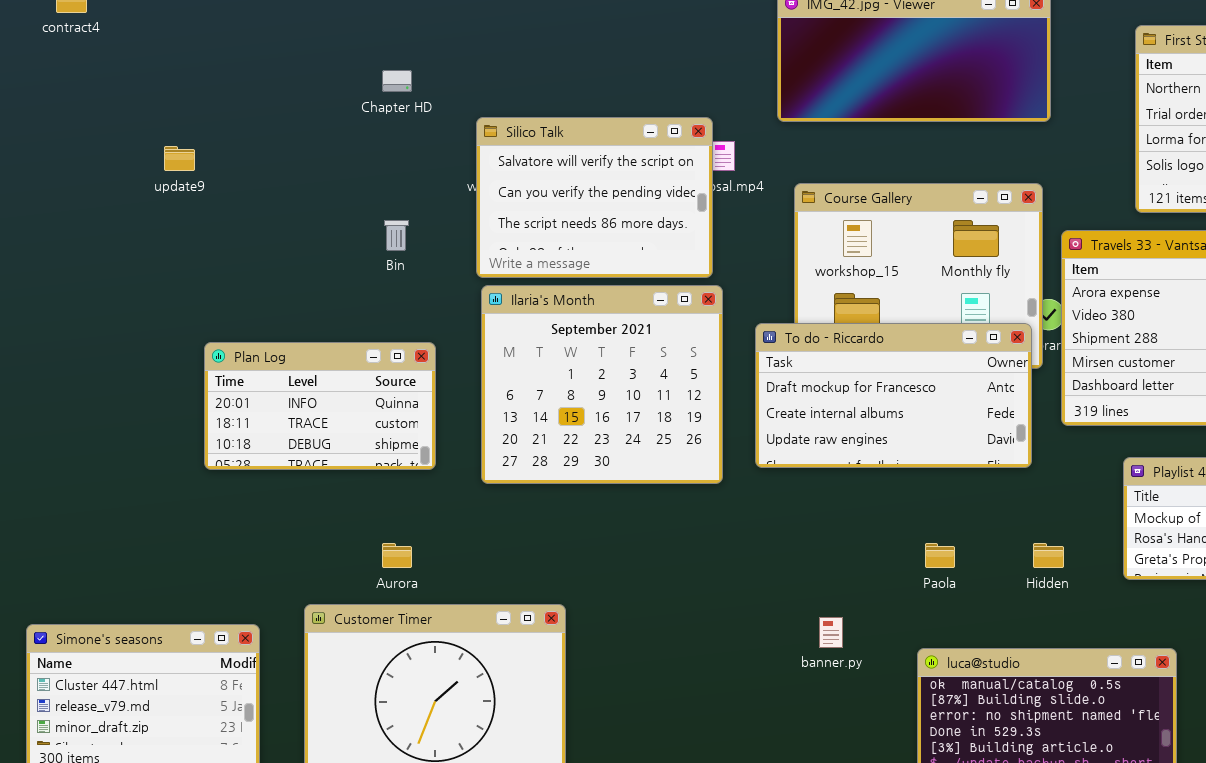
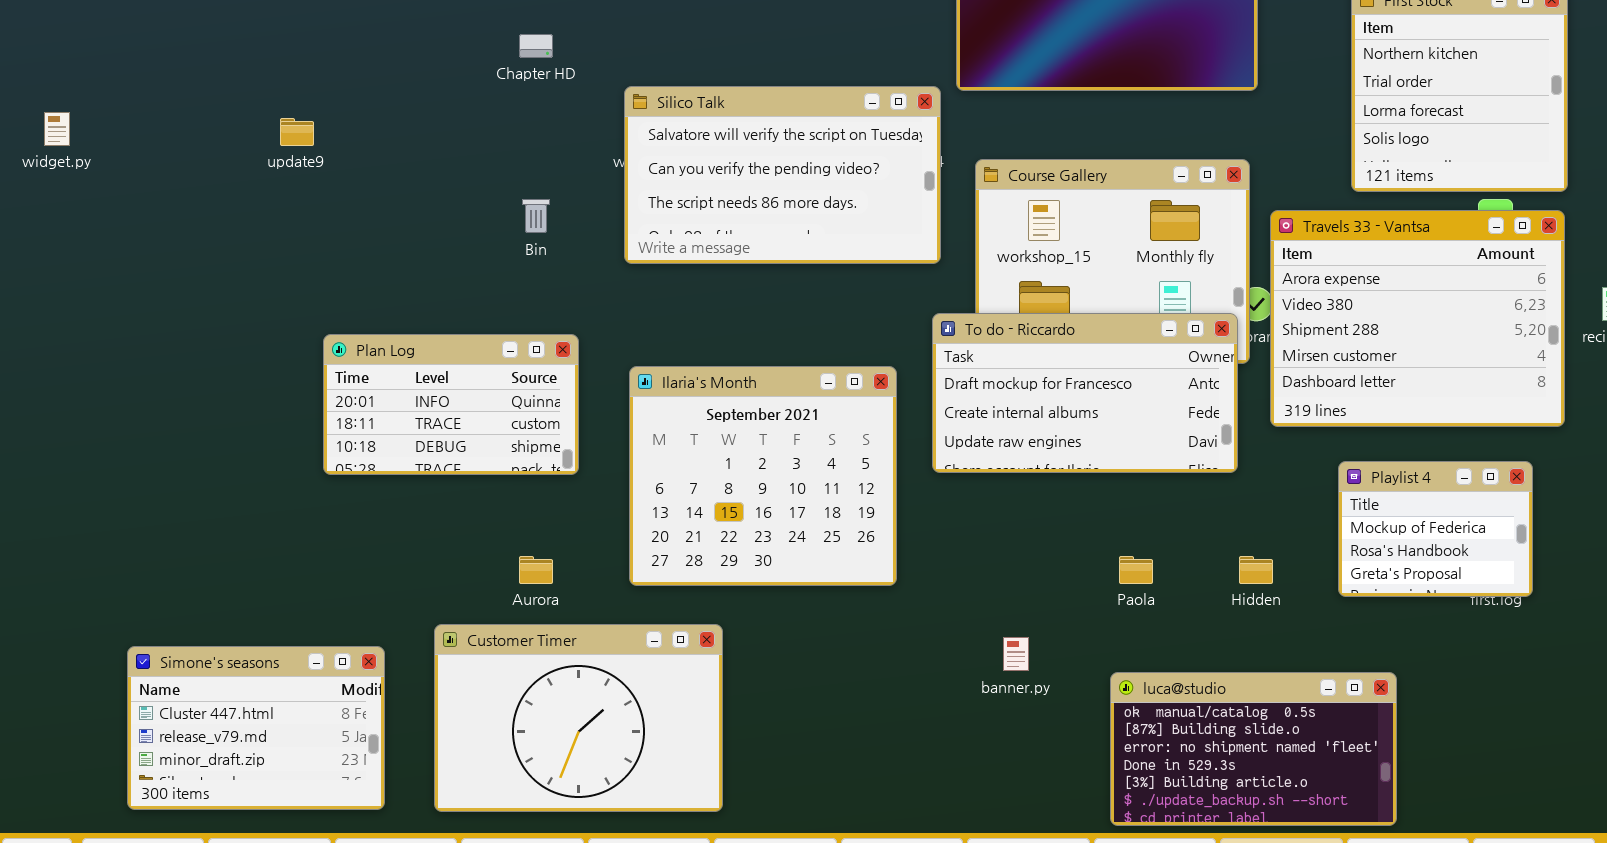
Silico Talk: [476,117,713,278] -> [624,86,941,264], resized
Ilaria's Month: [481,285,723,484] -> [629,366,897,586], moved

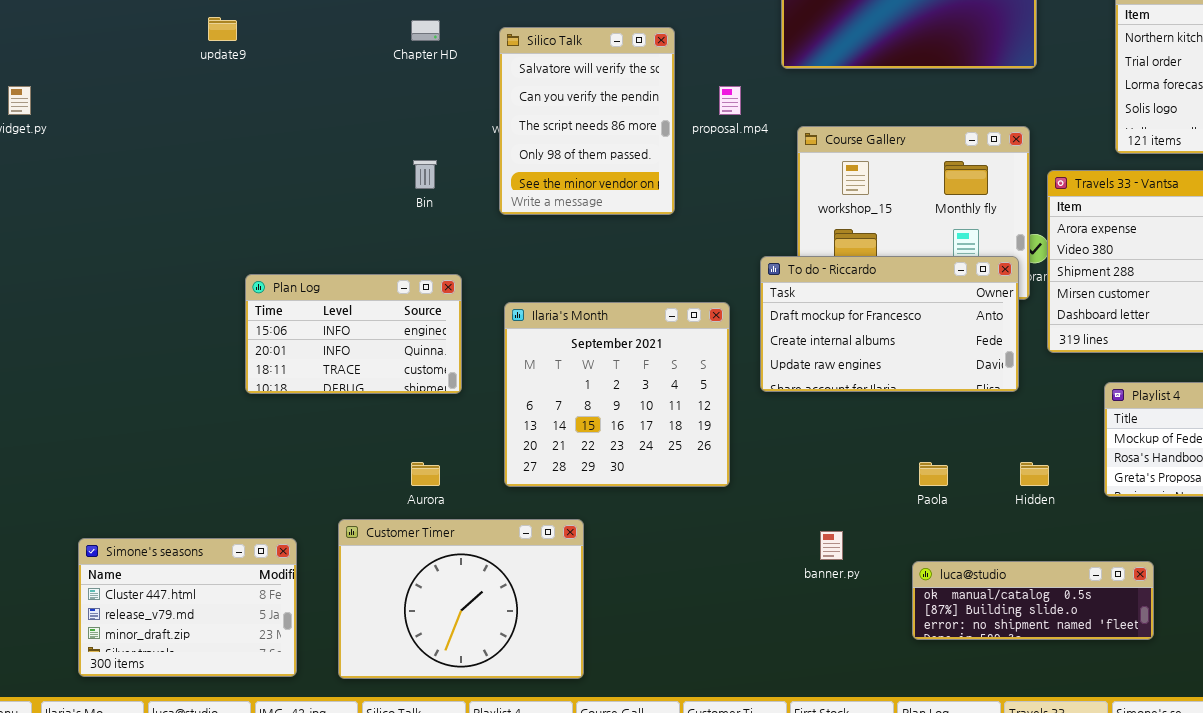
Silico Talk: [624,86,941,264] -> [499,27,675,215], resized
update9: [280,118,314,146] -> [208,17,237,41], moved
Plan Log: [323,334,579,475] -> [245,274,462,394], scrolled up 1 row
luca@studio: [1110,672,1397,826] -> [912,561,1154,640], resized

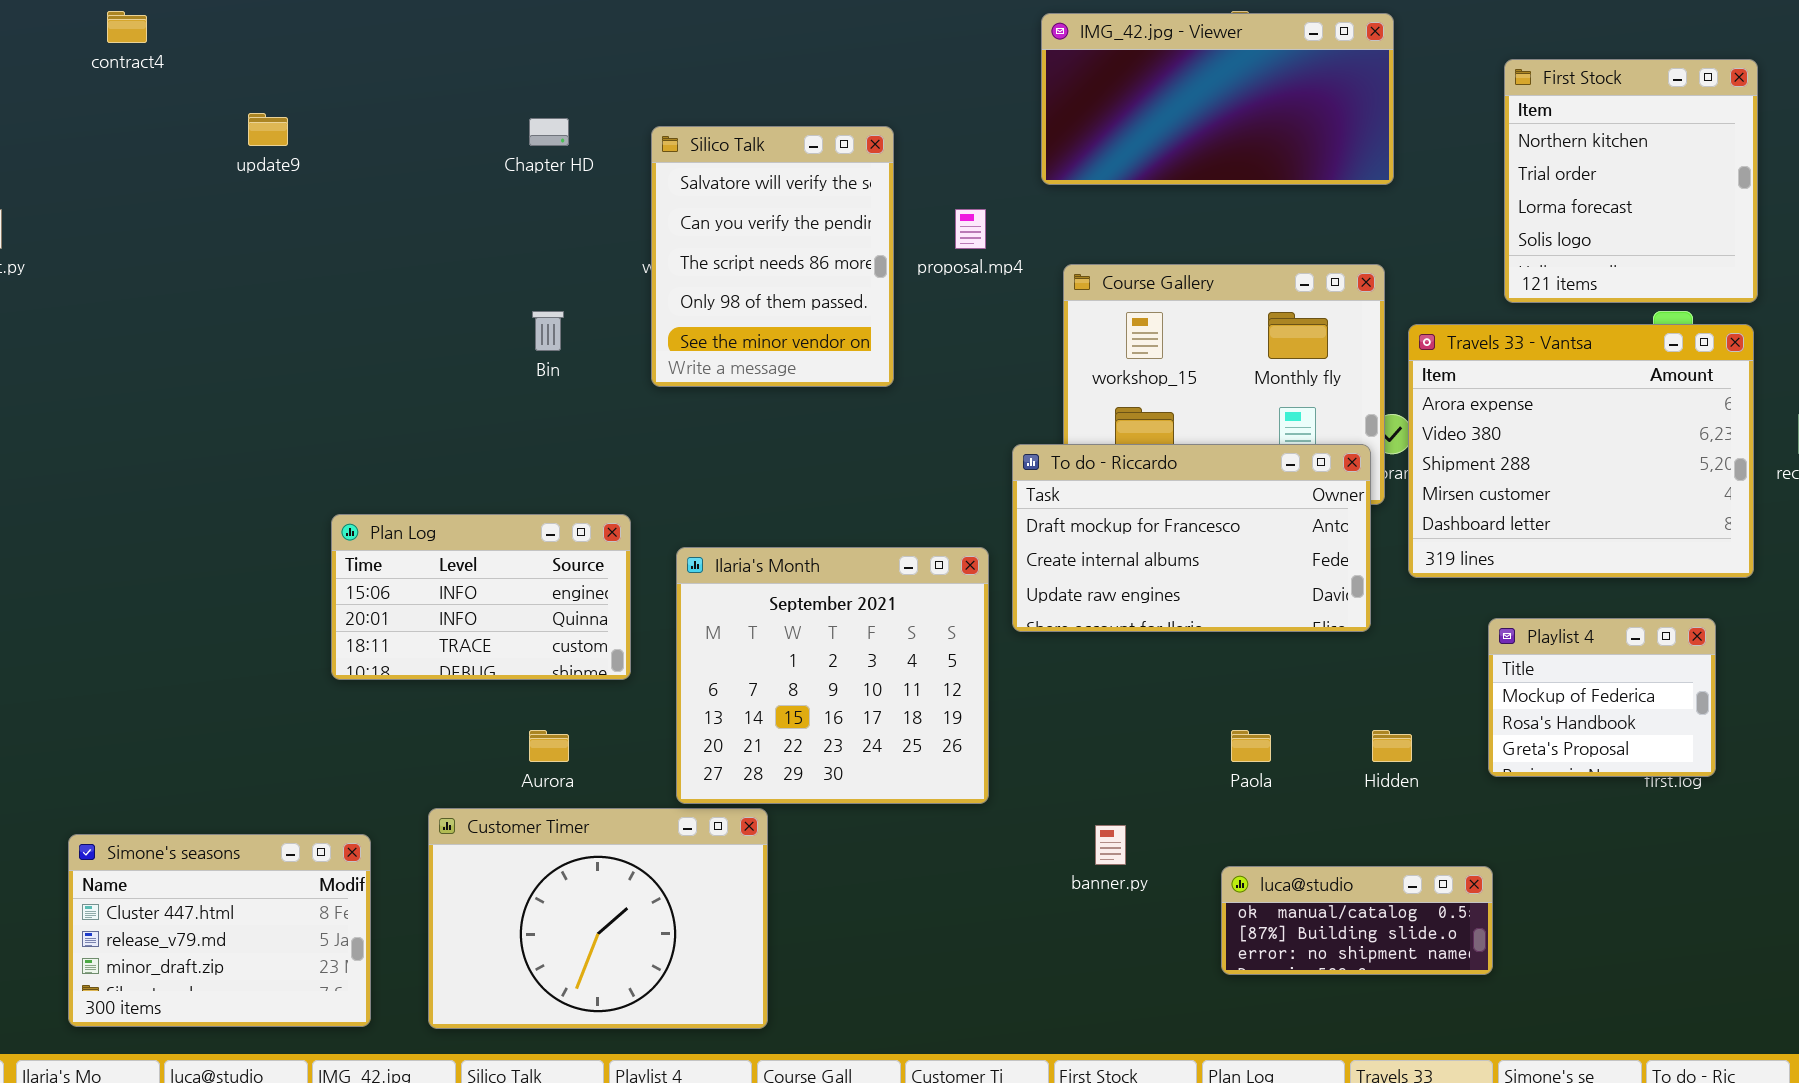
Plan Log: [245,274,462,394] -> [331,514,631,680], moved
Ilaria's Month: [504,302,730,487] -> [676,547,989,804], moved
luca@studio: [912,561,1154,640] -> [1221,866,1493,975], resized

